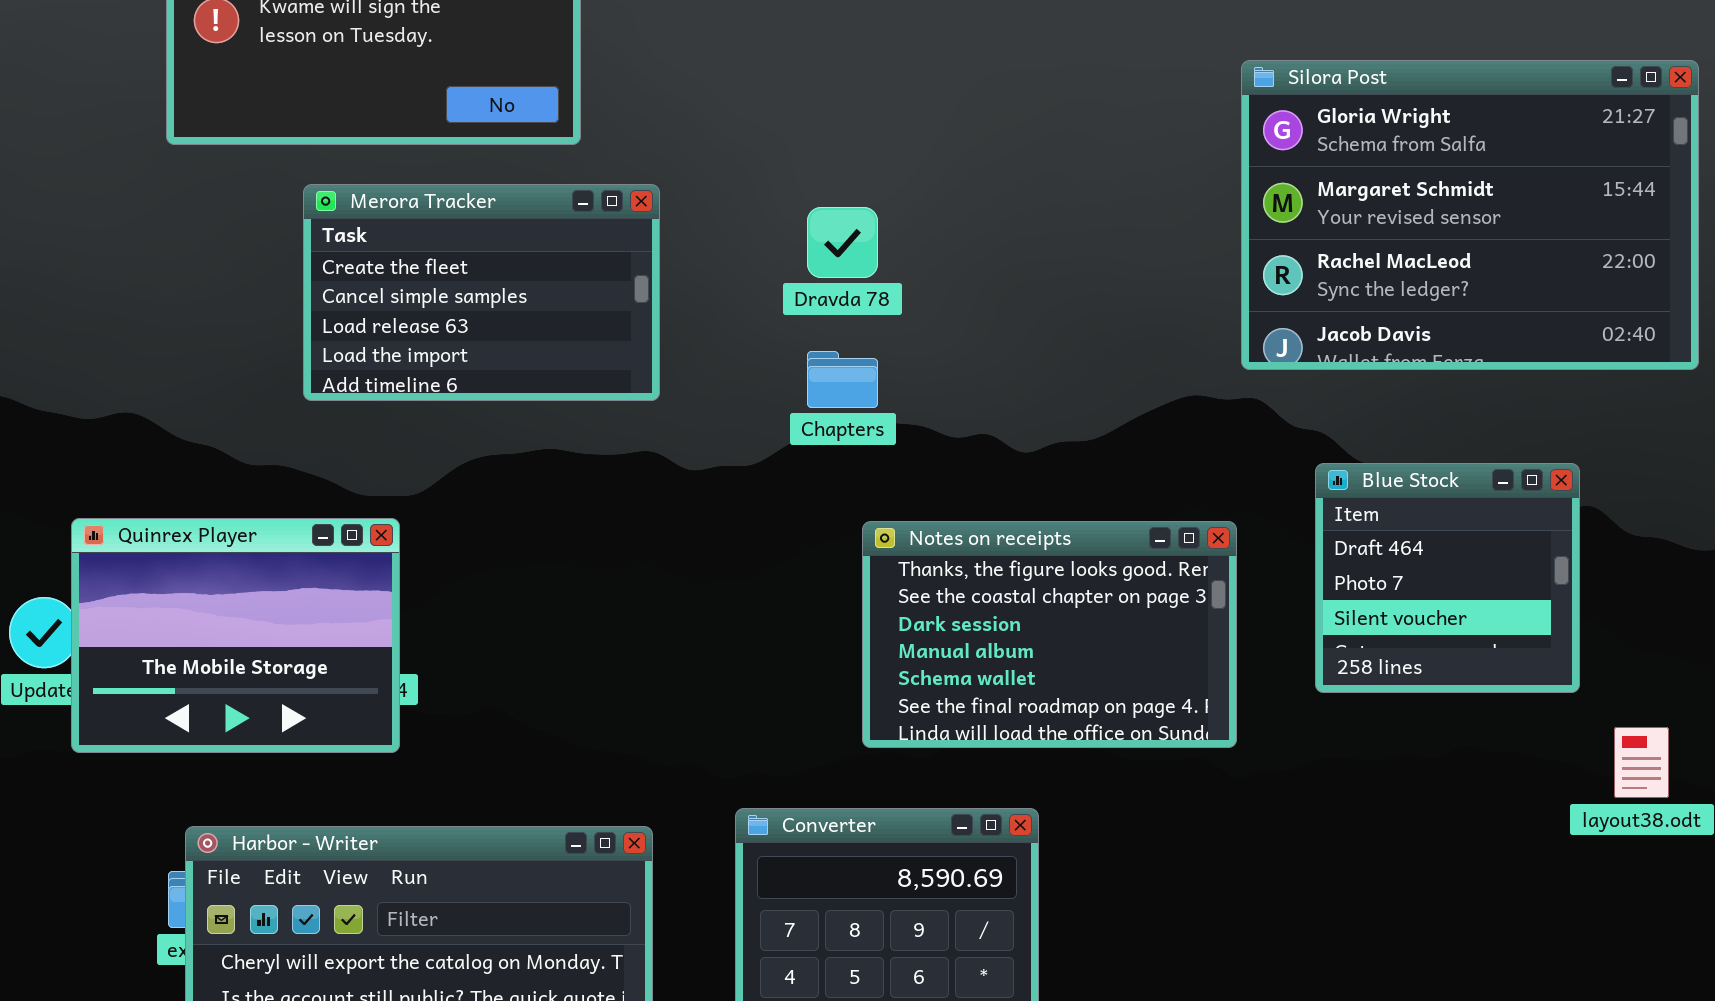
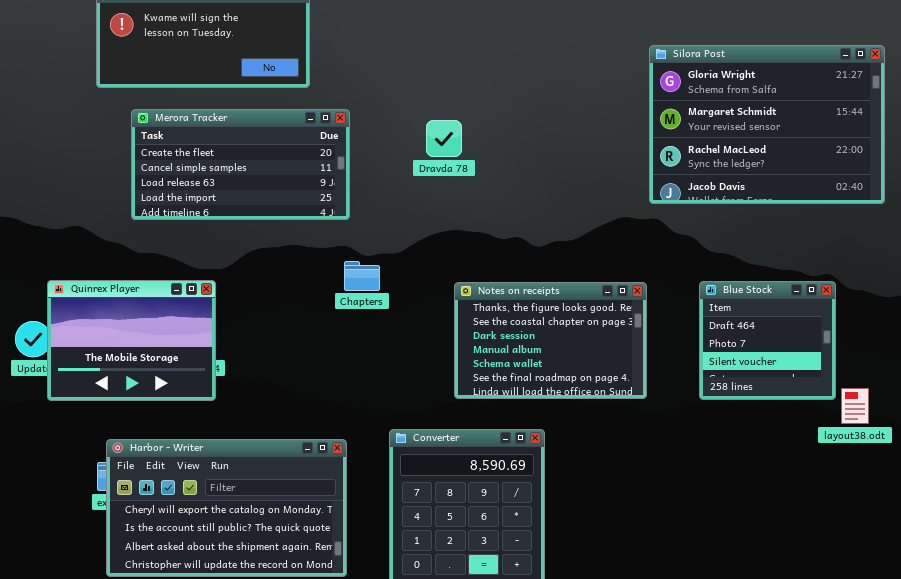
Merora Tracker: [303,184,660,401] -> [131,109,350,220], resized
Chapters: [807,351,878,408] -> [344,261,380,291], moved
Blue Stock: [1315,463,1580,693] -> [699,281,836,400], moved

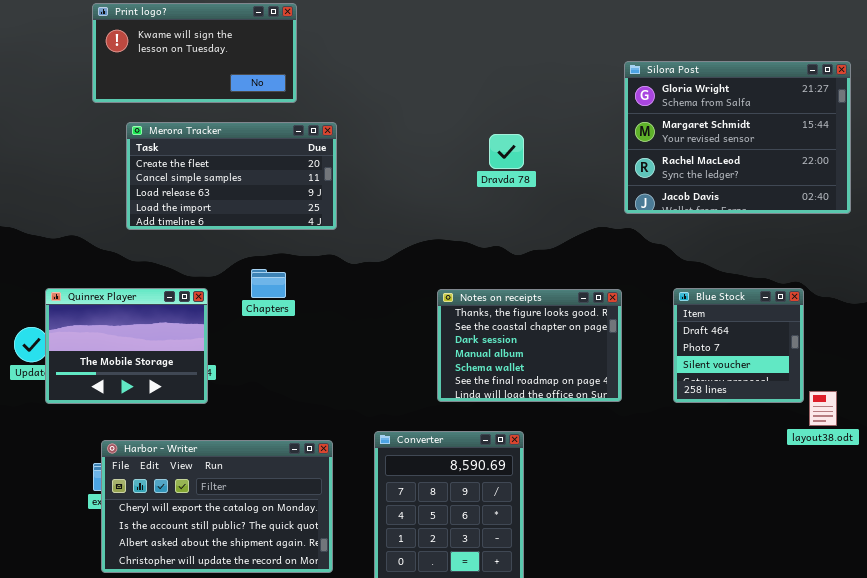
Dravda 78: [426,120,462,157] -> [489,134,524,169], moved
Chapters: [344,261,380,291] -> [251,269,286,298], moved

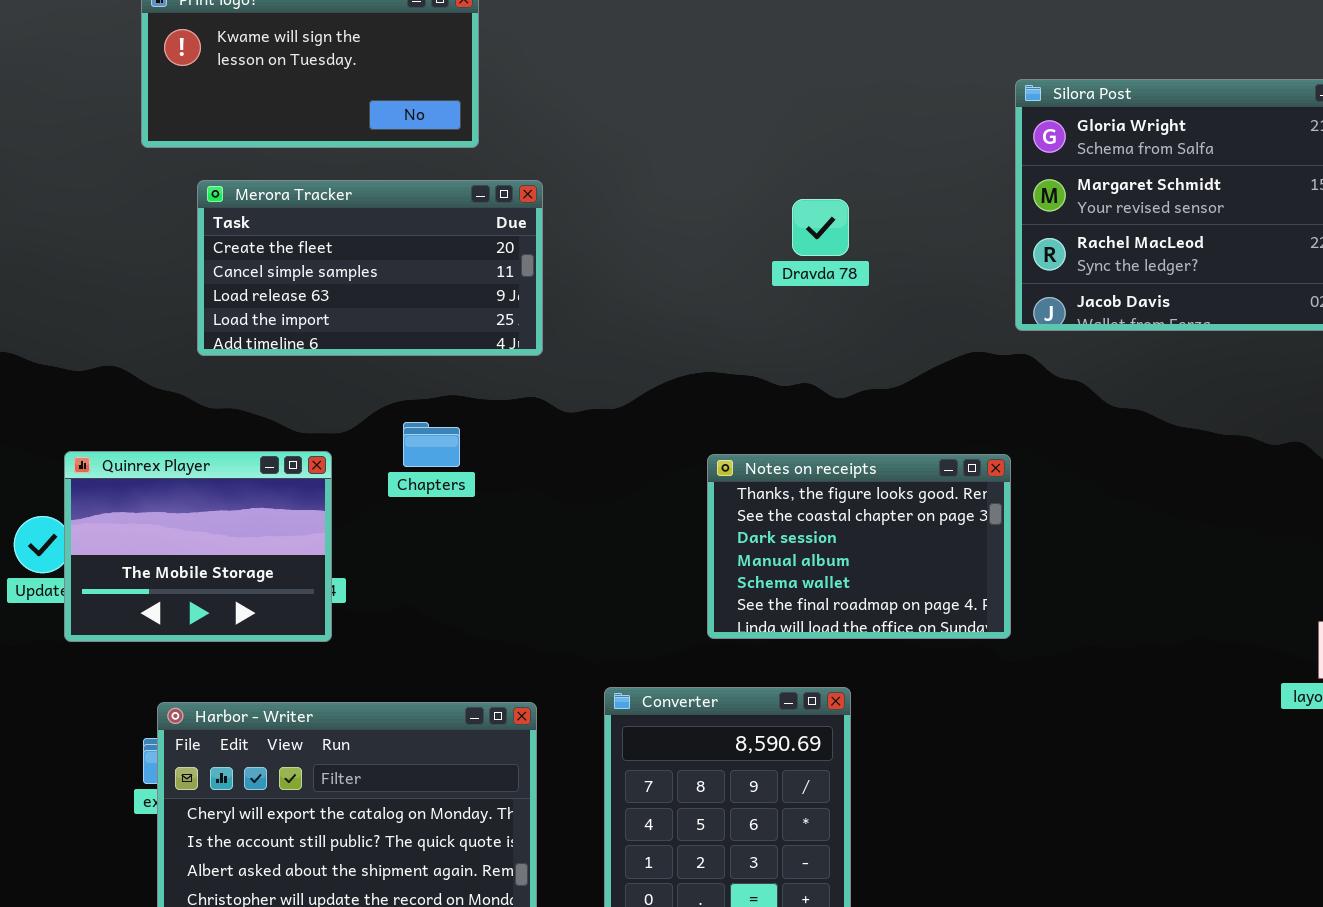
Blue Stock: [673,288,804,403] -> none, closed

